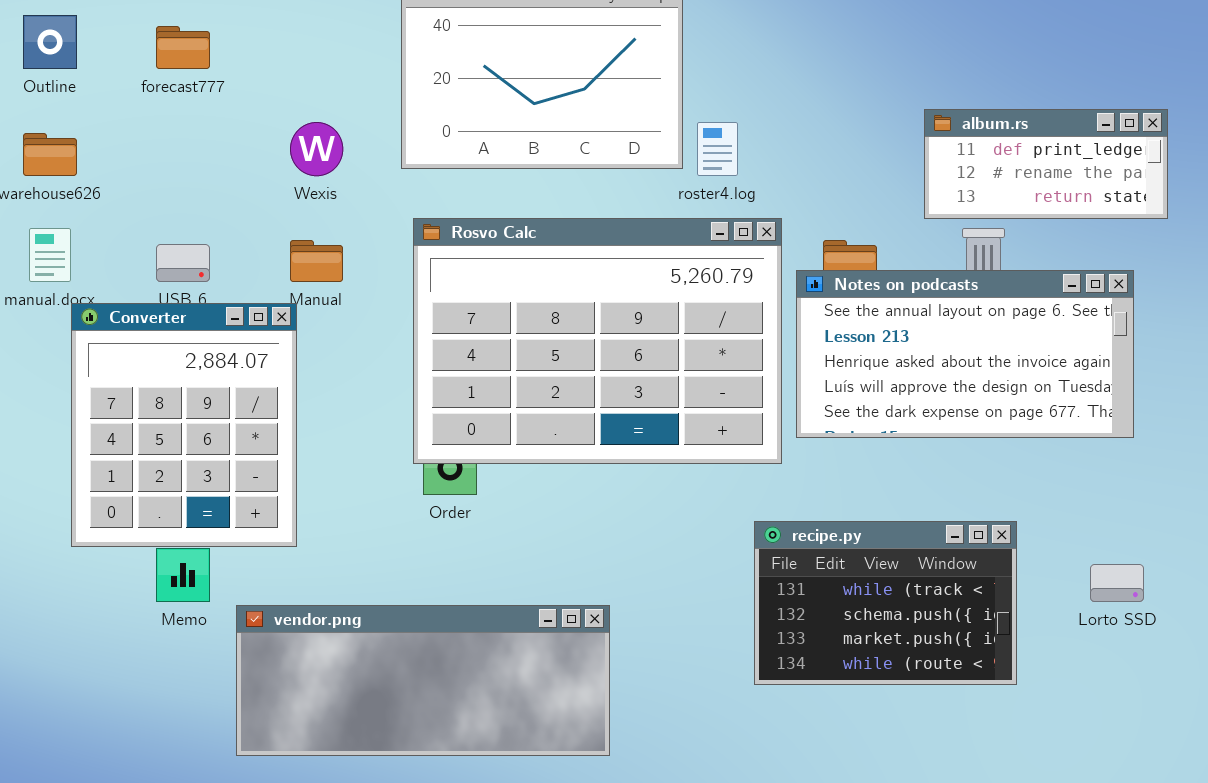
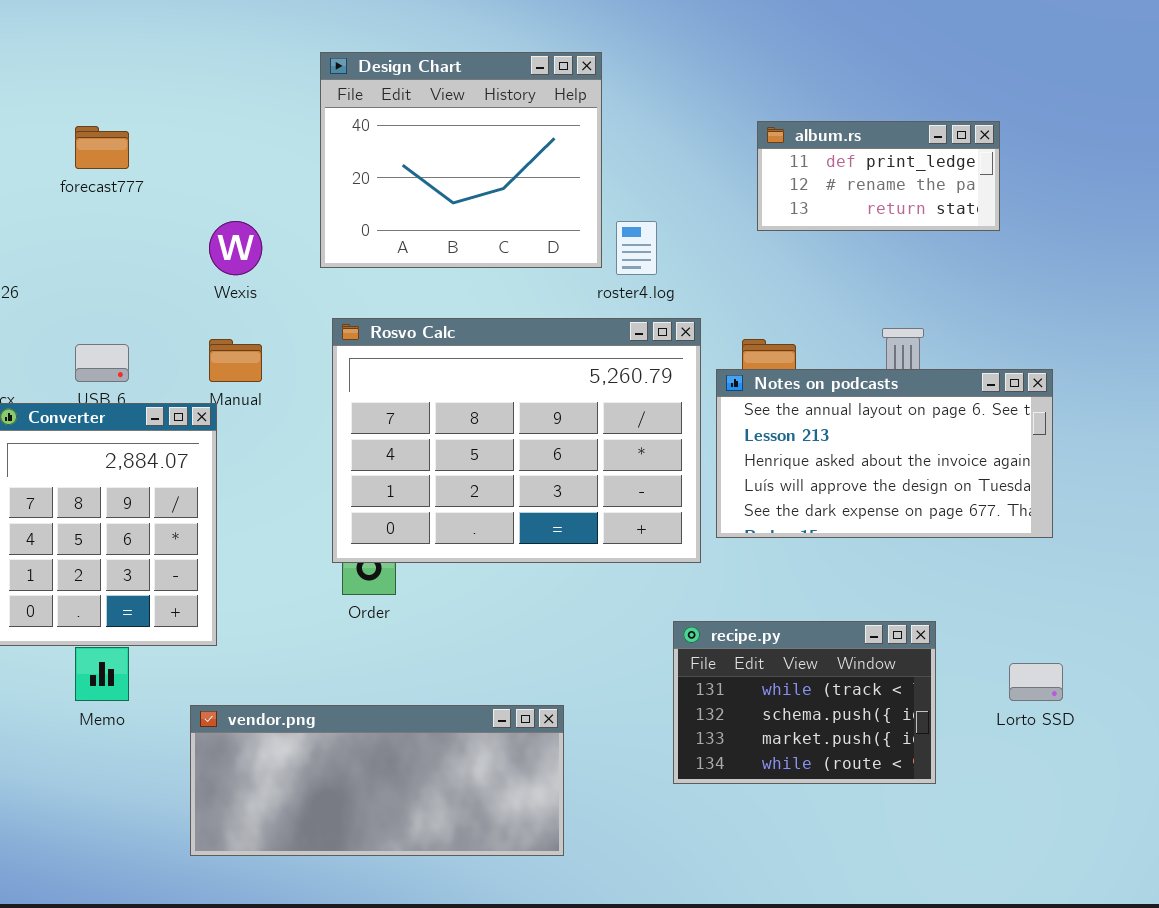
album.rs: [924,109,1168,219] -> [757,121,1000,231], moved
vendor.png: [236,605,610,756] -> [190,705,564,856], moved

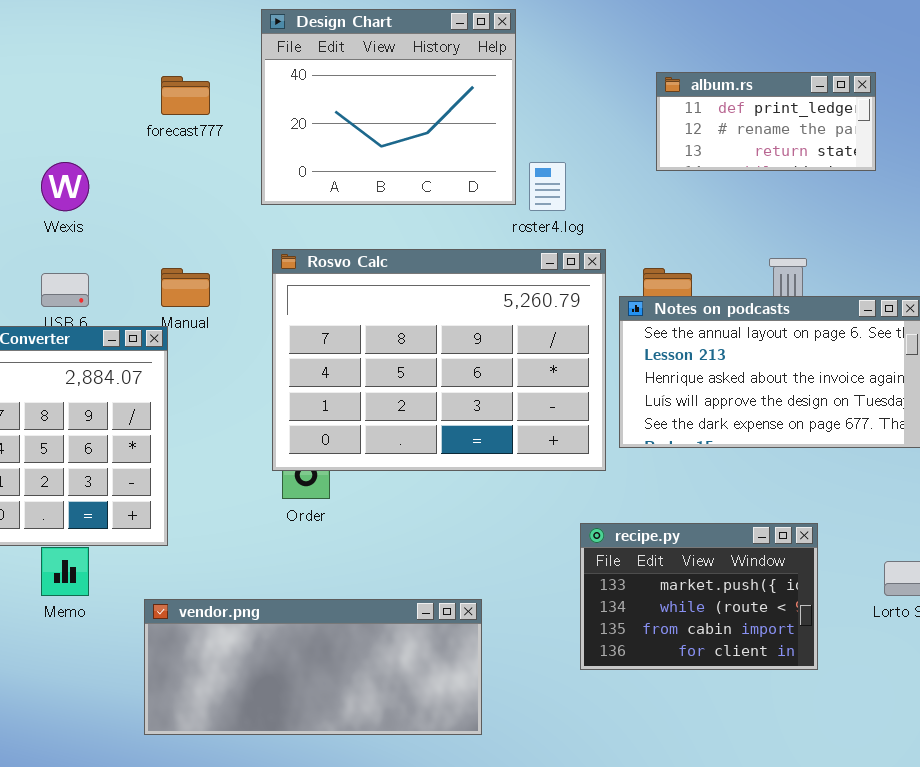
forecast777: [75,126,129,169] -> [161,76,210,115], moved
Wexis: [209,221,262,275] -> [41,162,89,211], moved
recipe.py: [673,621,936,784] -> [580,523,818,670], scrolled down 2 rows

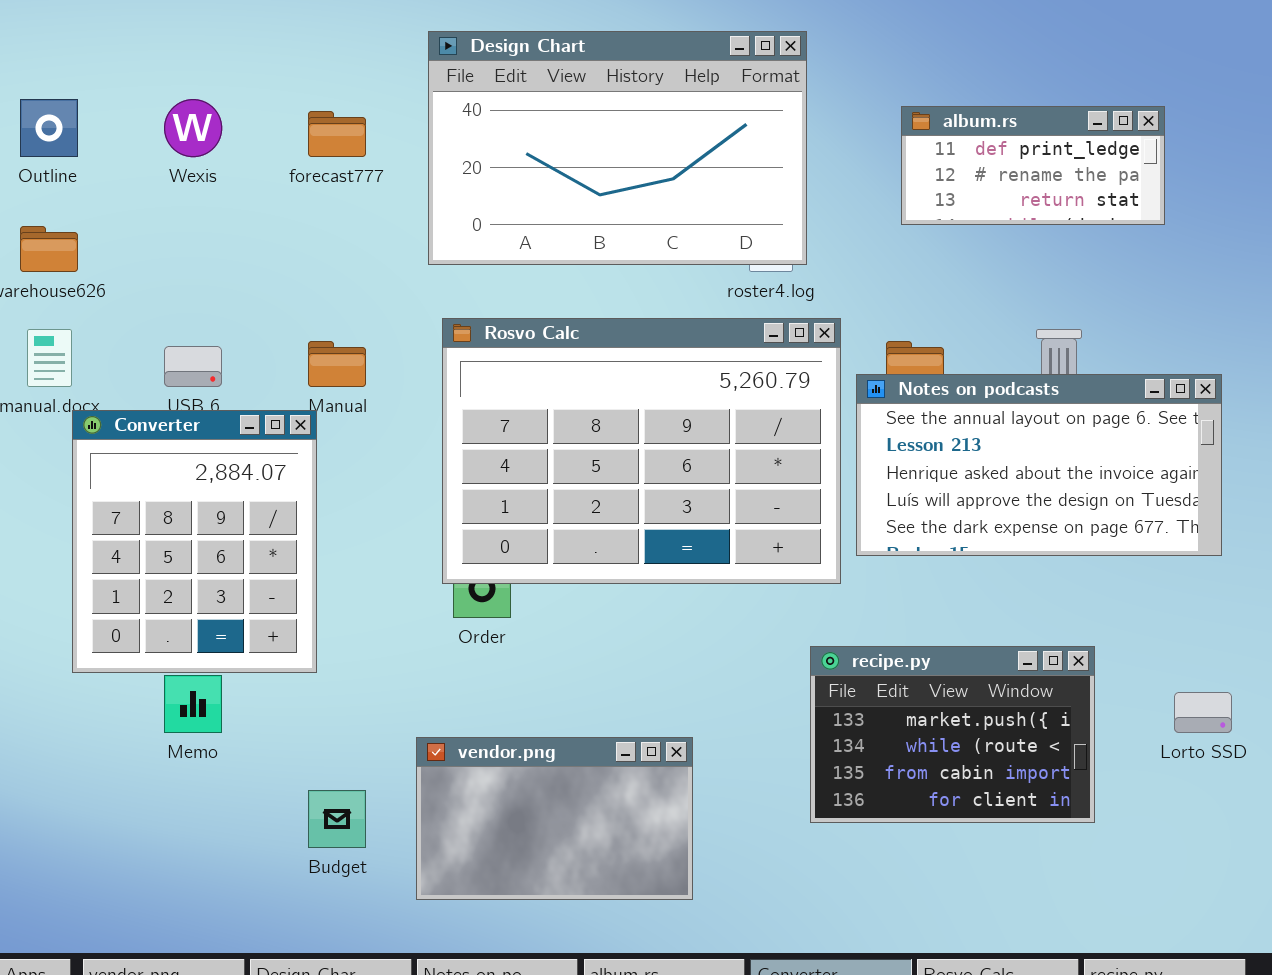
Design Chart: [261,9,516,205] -> [428,31,807,265], resized
Wexis: [41,162,89,211] -> [164,99,222,157], moved
vendor.png: [144,599,482,735] -> [416,737,693,900], resized

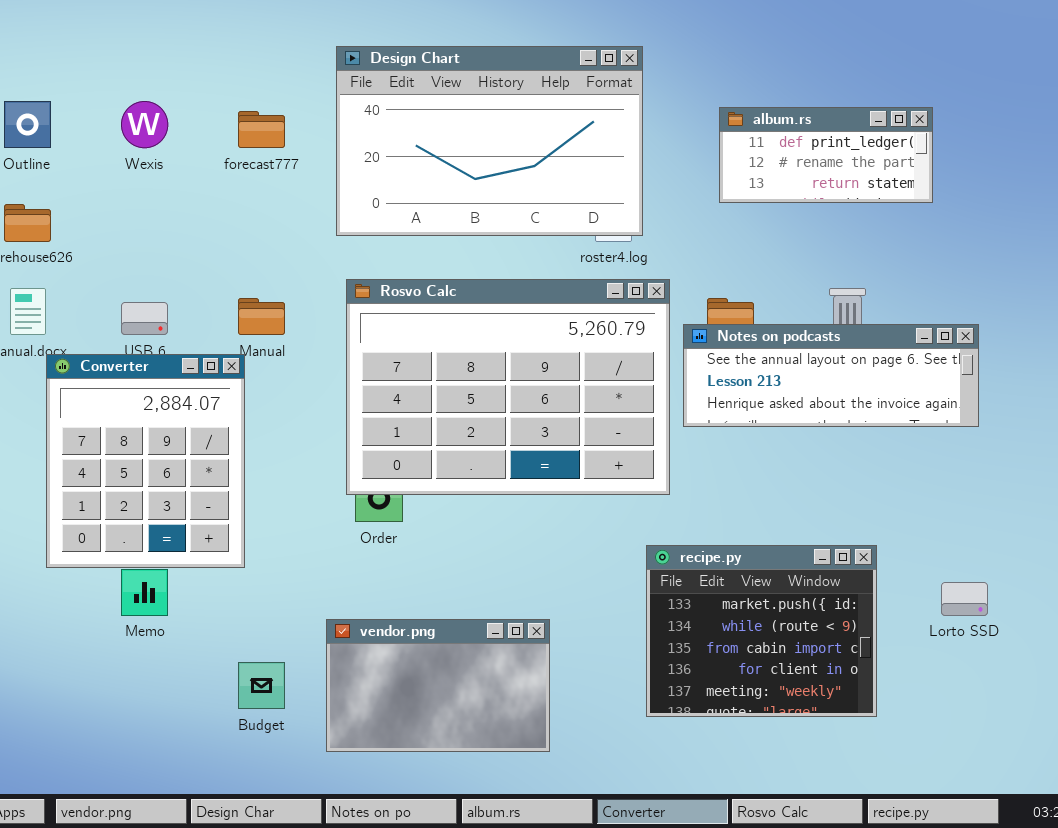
Notes on podcasts: [856,374,1222,556] -> [683,324,979,427], resized
recipe.py: [810,646,1095,823] -> [646,545,877,717], resized

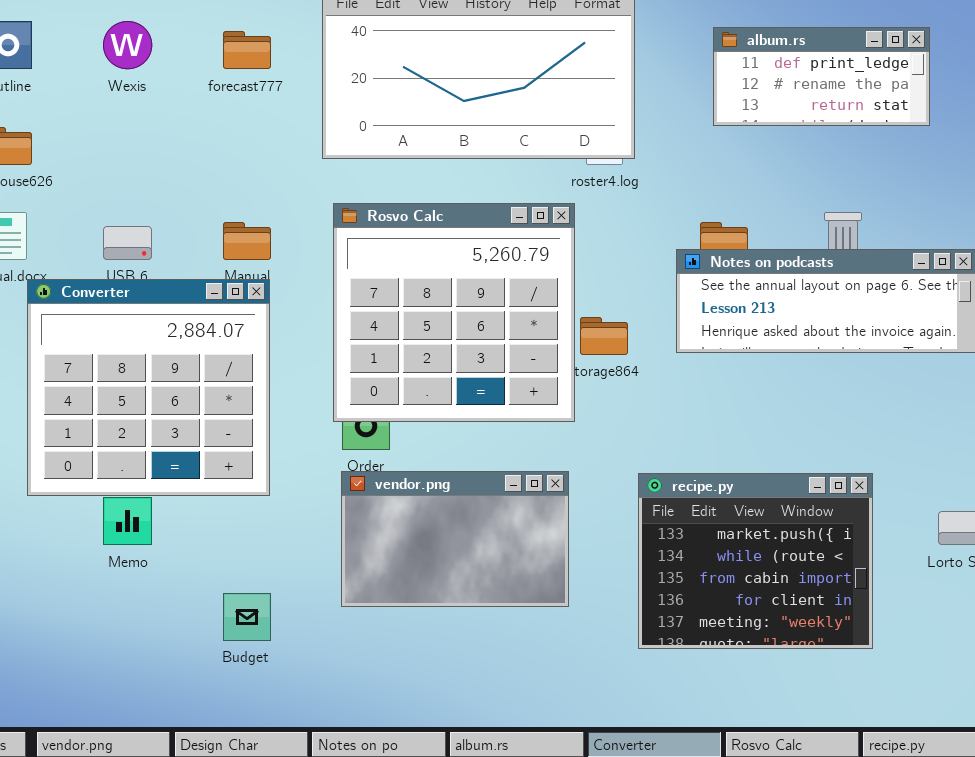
Rosvo Calc: [346,279,670,495] -> [333,203,575,422], resized
Converter: [46,354,245,568] -> [27,279,270,496], resized
vendor.png: [326,619,550,752] -> [341,471,569,607], moved

